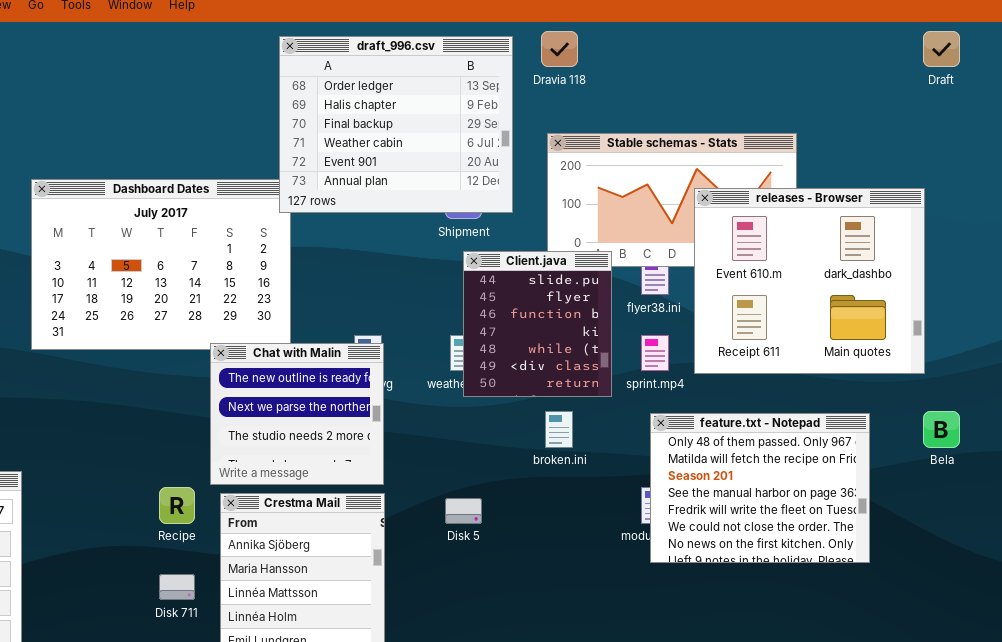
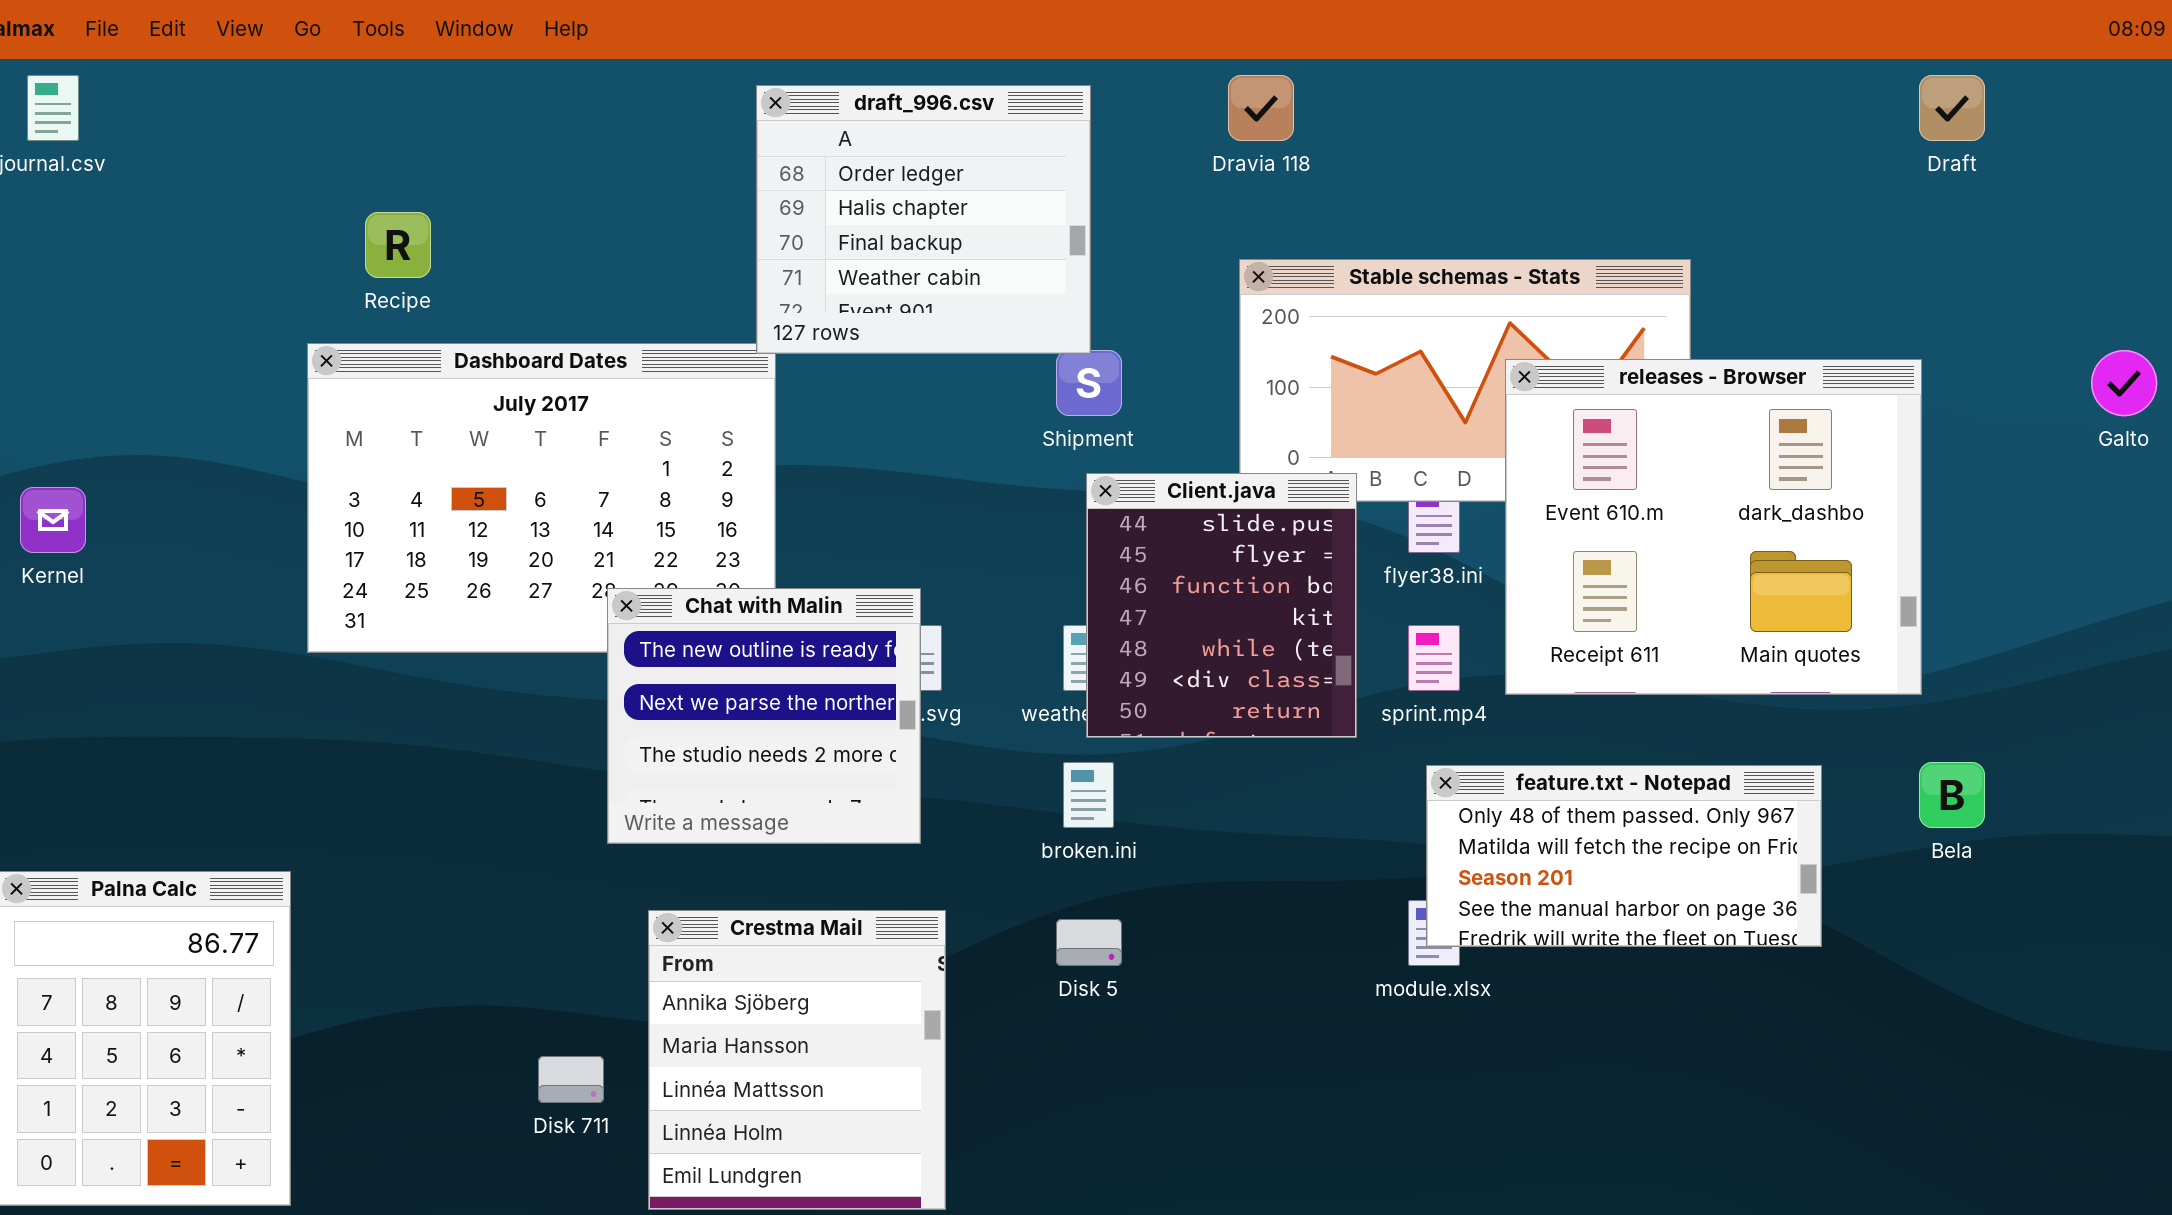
draft_996.csv: [279,36,513,213] -> [756,85,1091,354], resized
Chat with Malin: [210,343,384,485] -> [607,588,921,844], moved
broken.ini: [545,411,573,448] -> [1063,762,1114,828], moved
feature.txt - Notepad: [650,413,870,563] -> [1426,765,1822,947], resized
Recipe: [159,487,195,524] -> [365,212,431,278], moved

